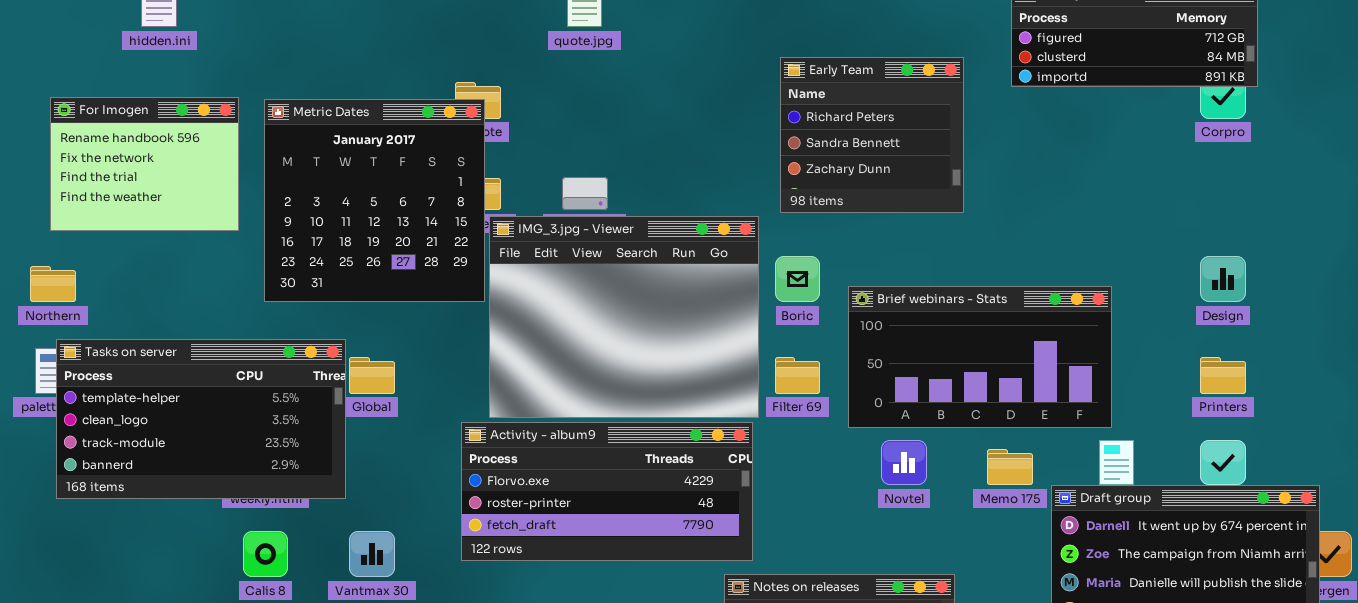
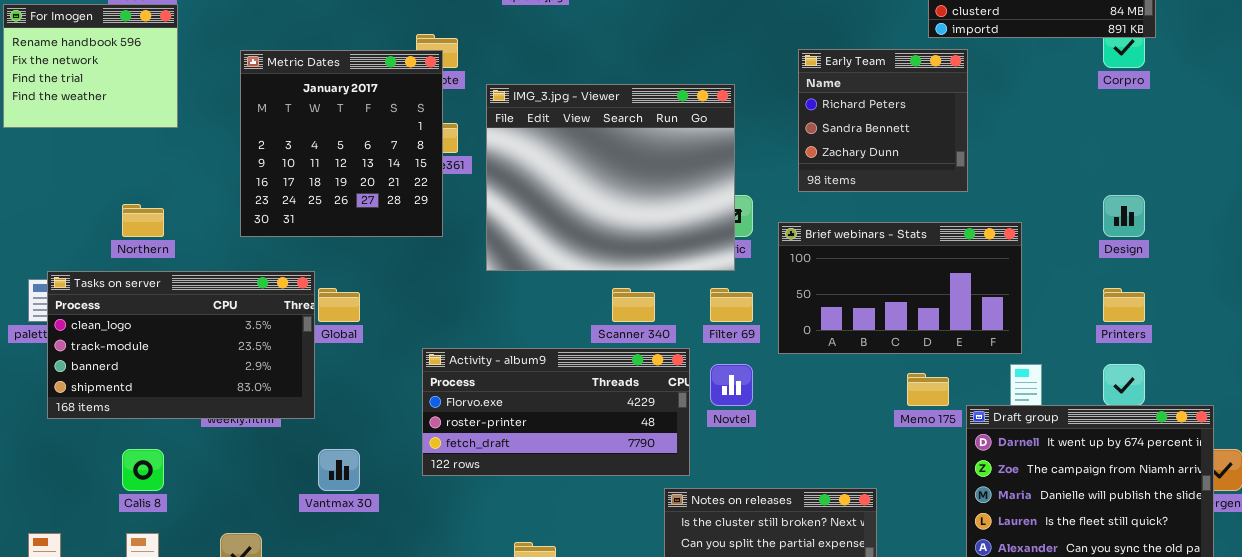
Early Team: [780,57,964,213] -> [798,49,968,192], moved
For Imogen: [50,97,239,231] -> [3,4,178,128], moved
IMG_3.jpg - Viewer: [489,216,759,418] -> [486,84,735,271], moved
Northern: [30,266,76,302] -> [122,204,164,237], moved
Tasks on server: [56,339,346,499] -> [47,271,315,419], scrolled down 1 row
Novtel: [881,440,927,485] -> [710,364,753,406], moved
Calis 8: [243,531,288,577] -> [122,449,164,491], moved

